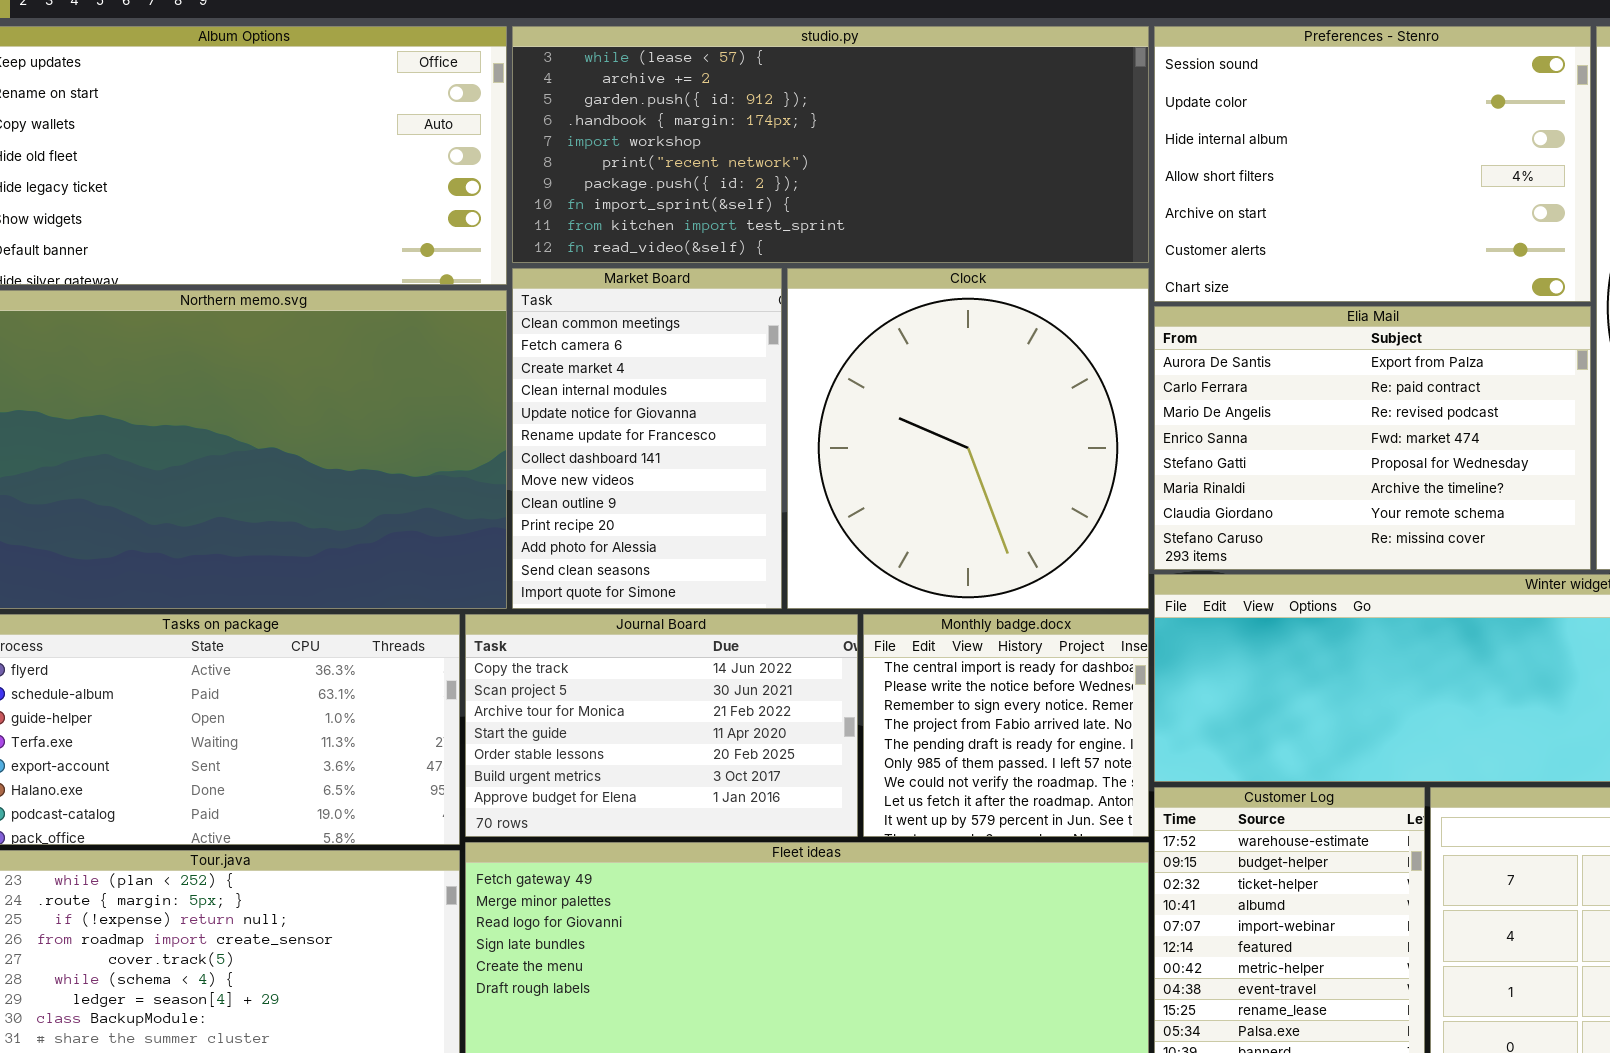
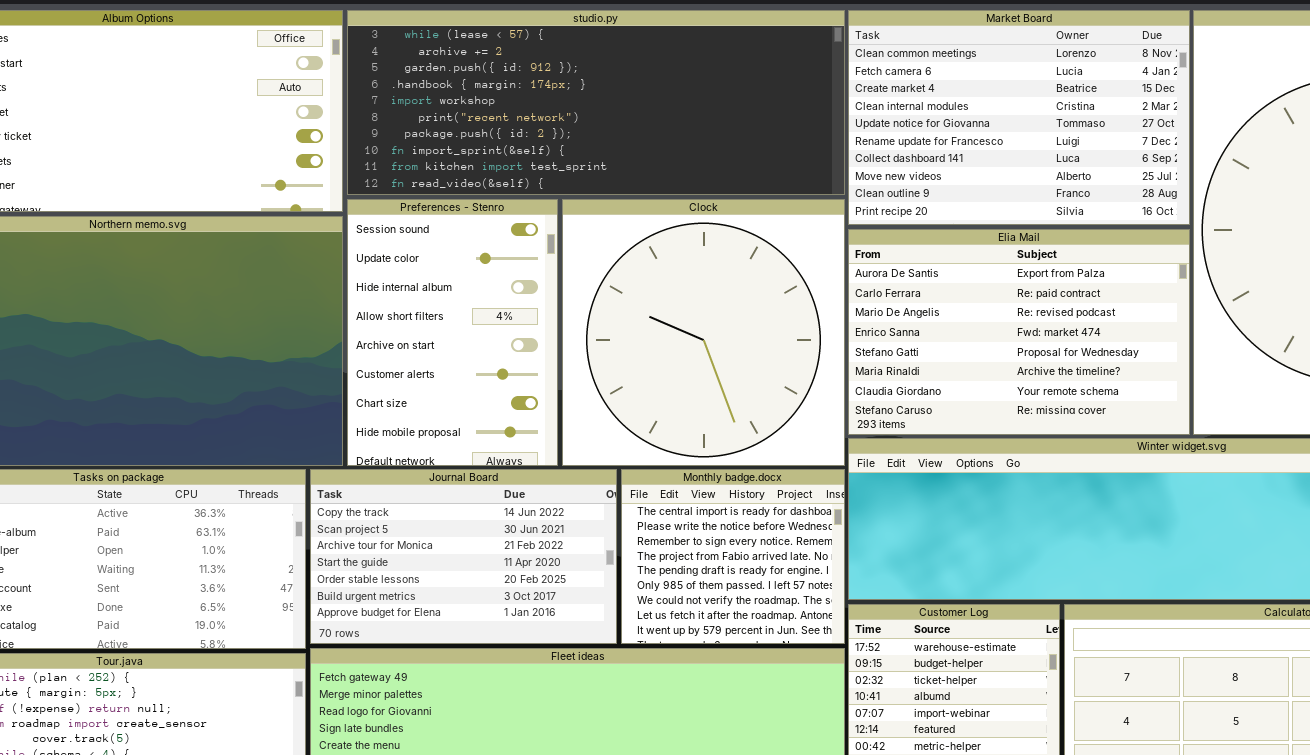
Preferences - Stenro: [1154,26,1591,302] -> [347,199,558,466], moved, resized
Market Board: [512,268,782,609] -> [848,10,1190,225], moved, resized

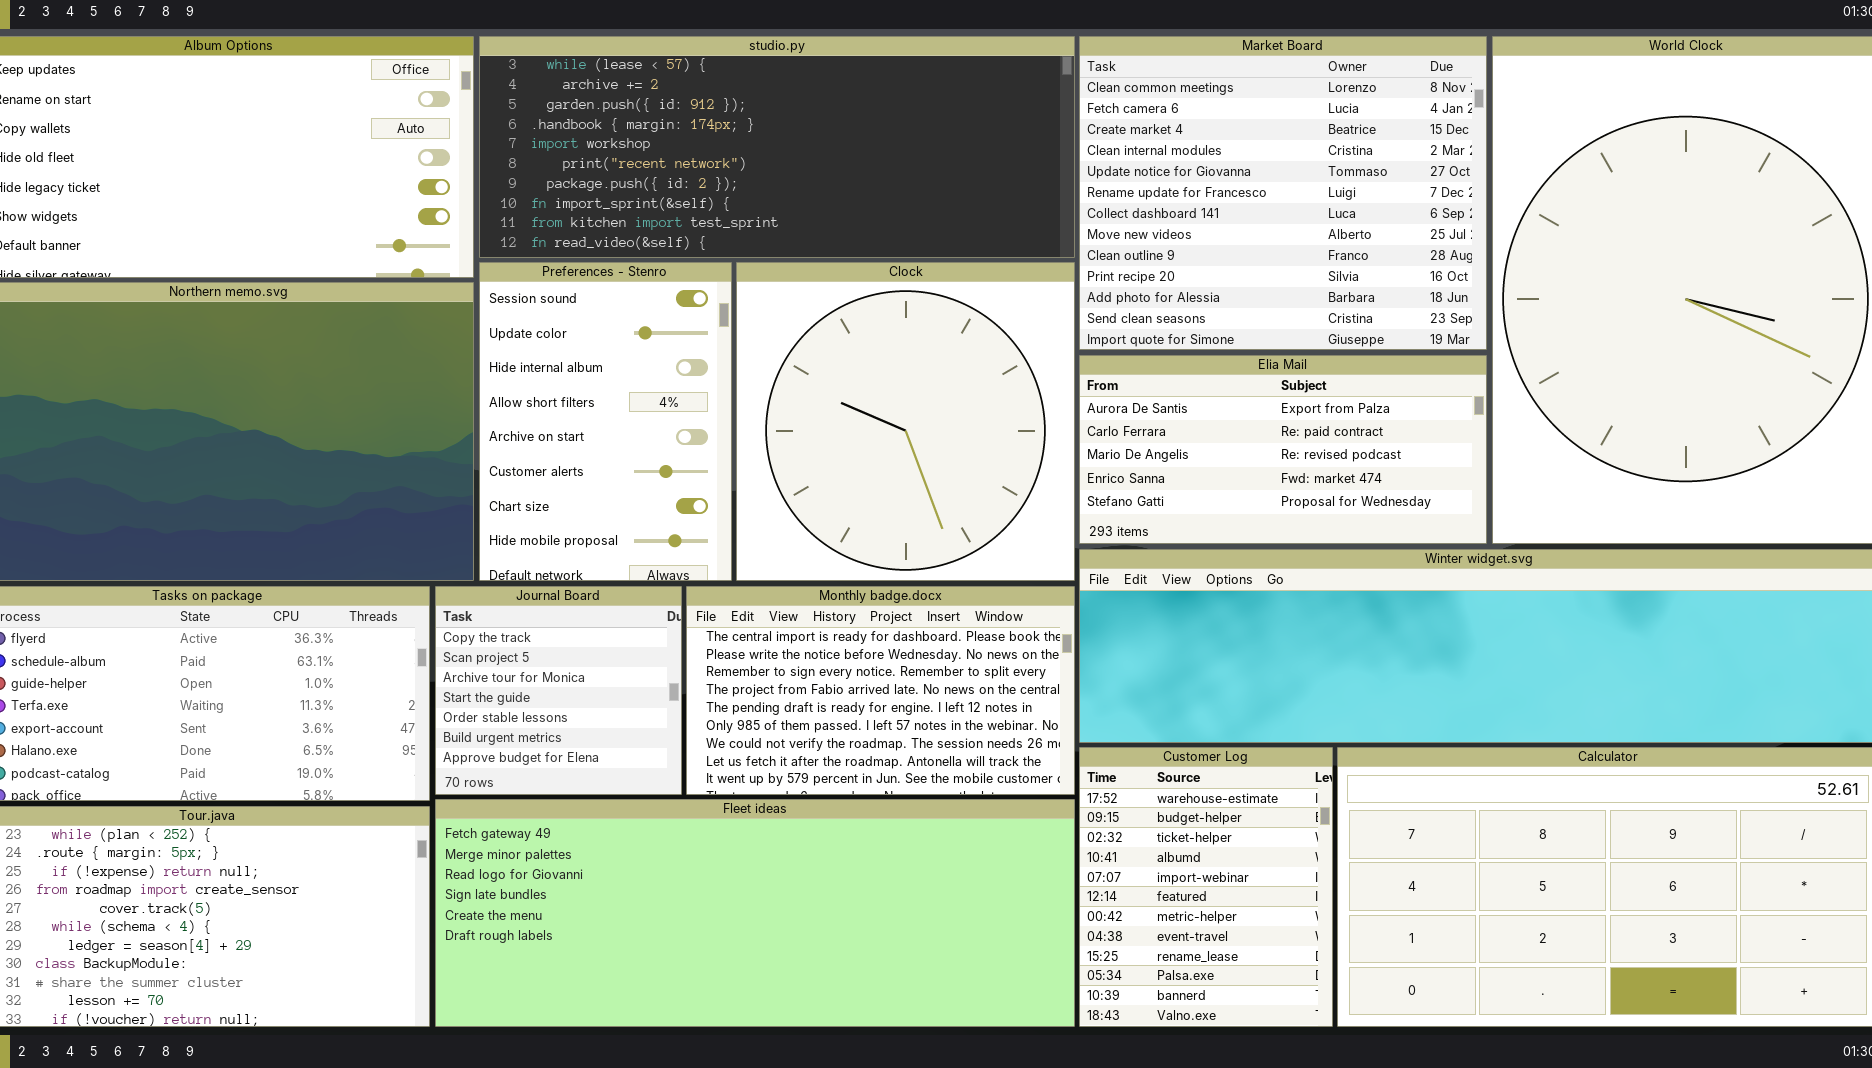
Market Board: [848,10,1190,225] -> [1079,36,1487,350], resized
Elia Mail: [848,229,1190,435] -> [1079,355,1487,544], resized
Journal Board: [310,469,617,644] -> [435,586,682,795], resized
Monthly badge.docx: [621,469,845,644] -> [686,586,1075,795], resized

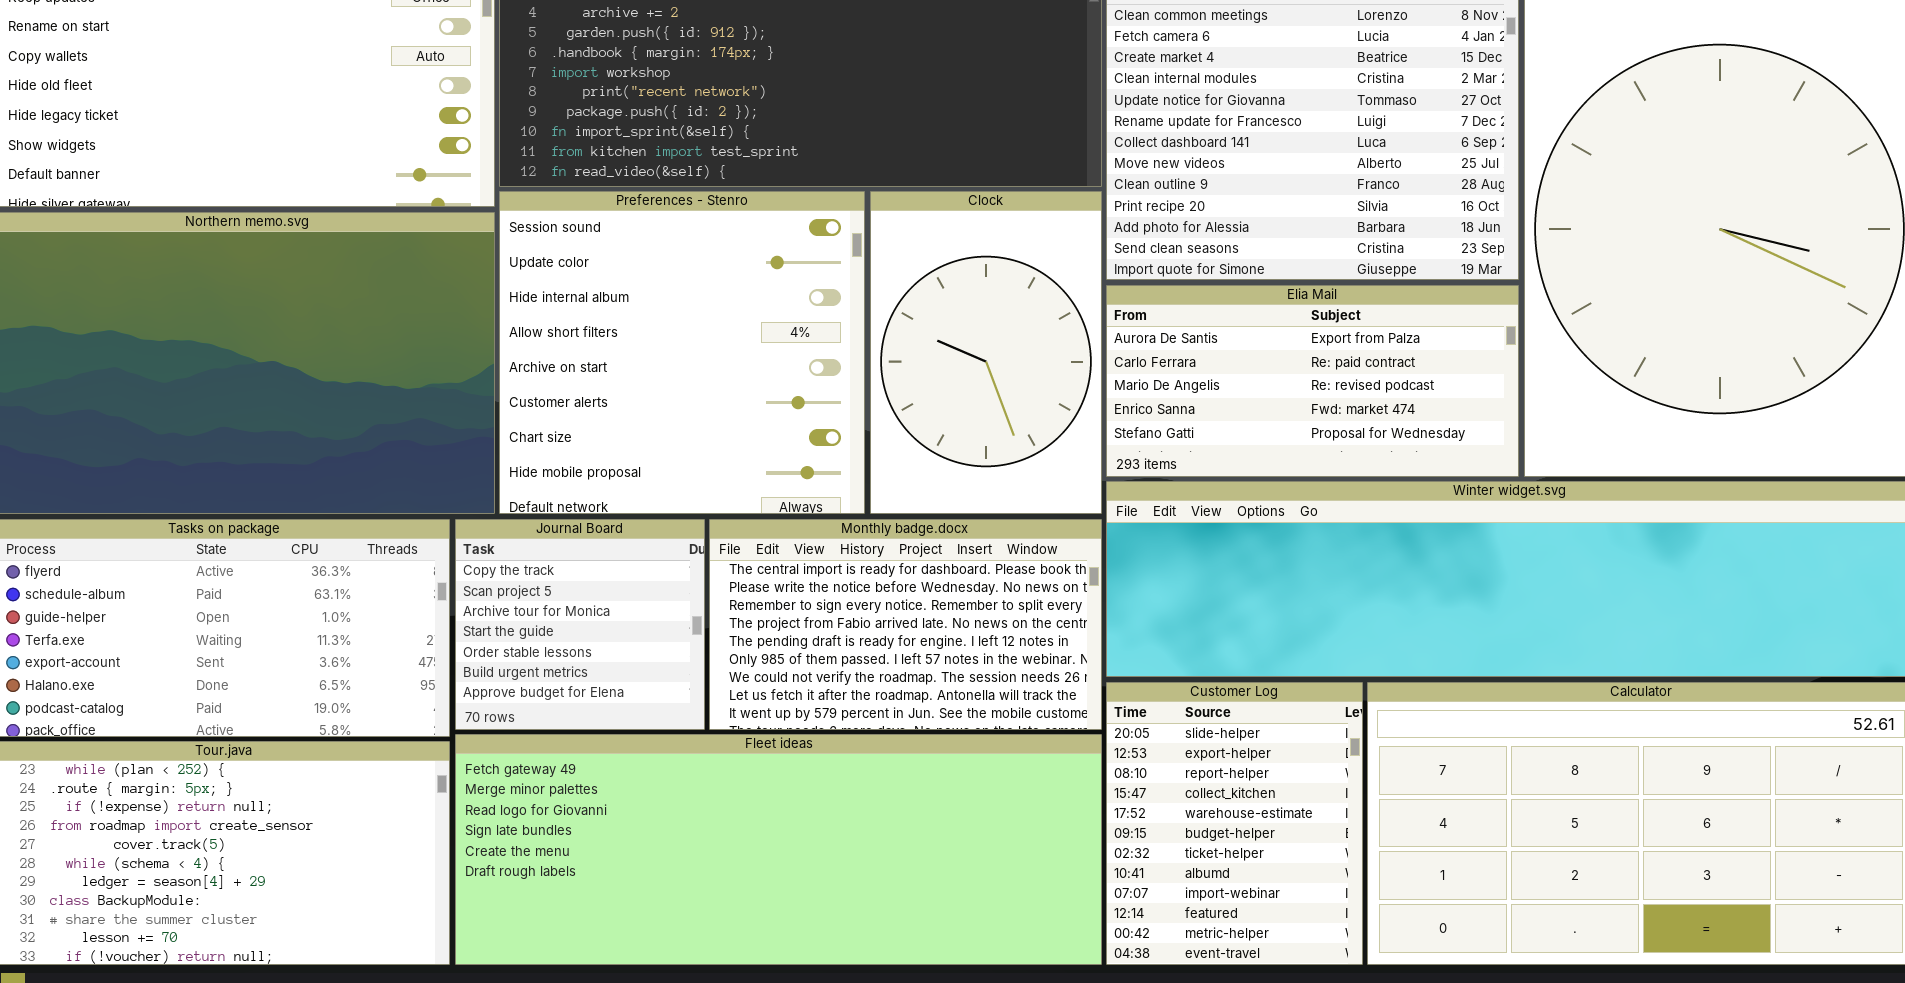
Preferences - Stenro: [479,262,732,581] -> [499,191,865,514], resized
Clock: [736,262,1075,581] -> [870,191,1102,514], resized
Customer Log: [1079,747,1333,1027] -> [1106,682,1363,965], scrolled up 4 rows

